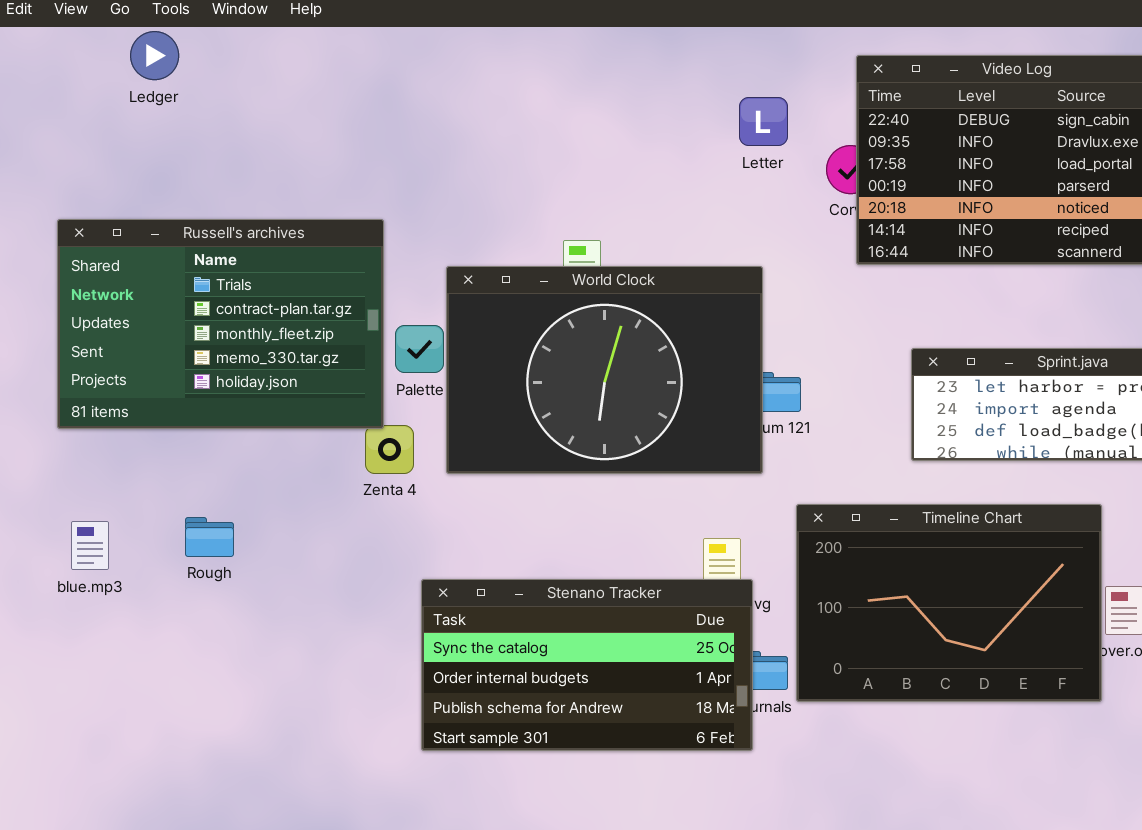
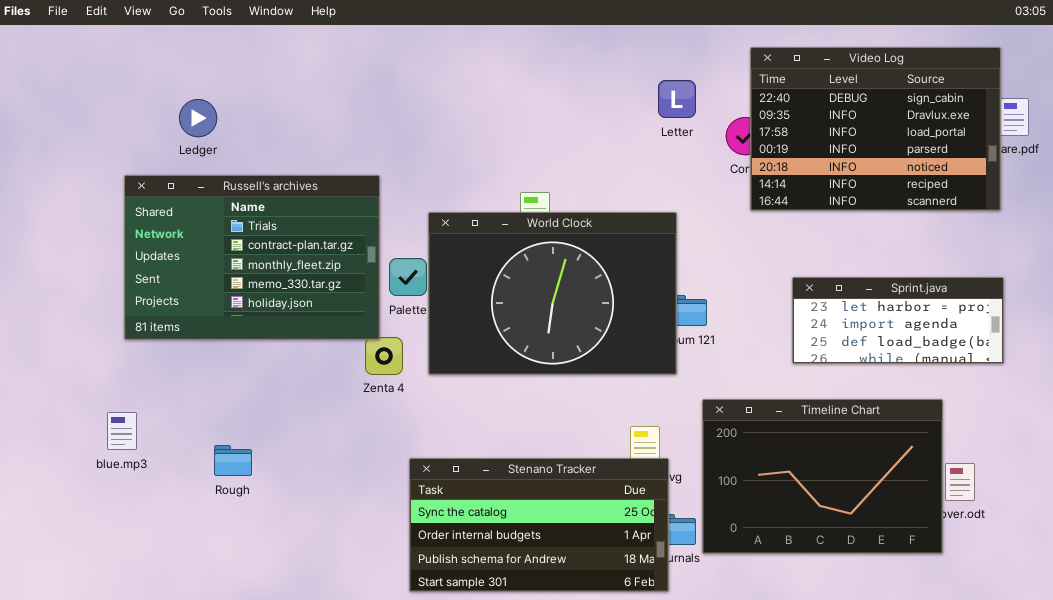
Ledger: [130,31,179,80] -> [179,99,217,137], moved
Rough: [185,517,234,557] -> [214,445,252,476], moved
blue.mp3: [71,521,109,570] -> [107,412,137,450], moved

